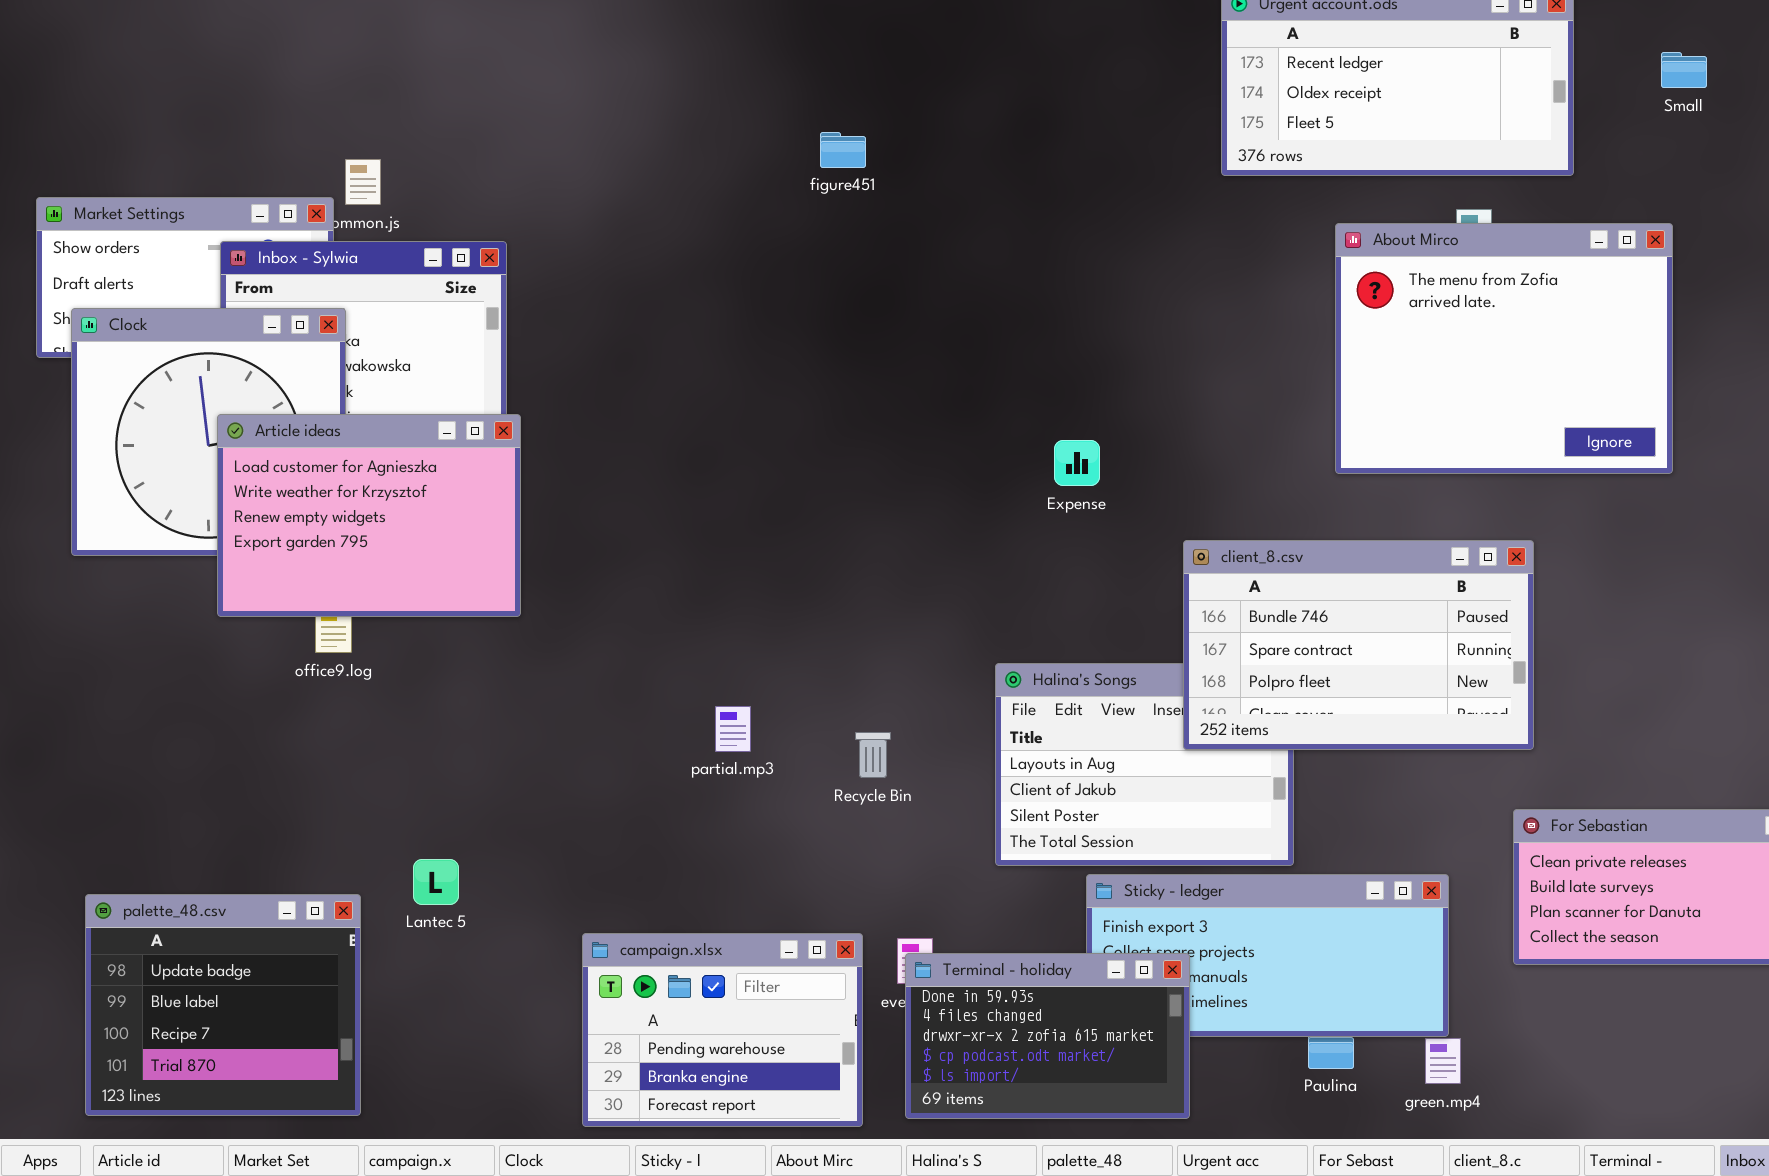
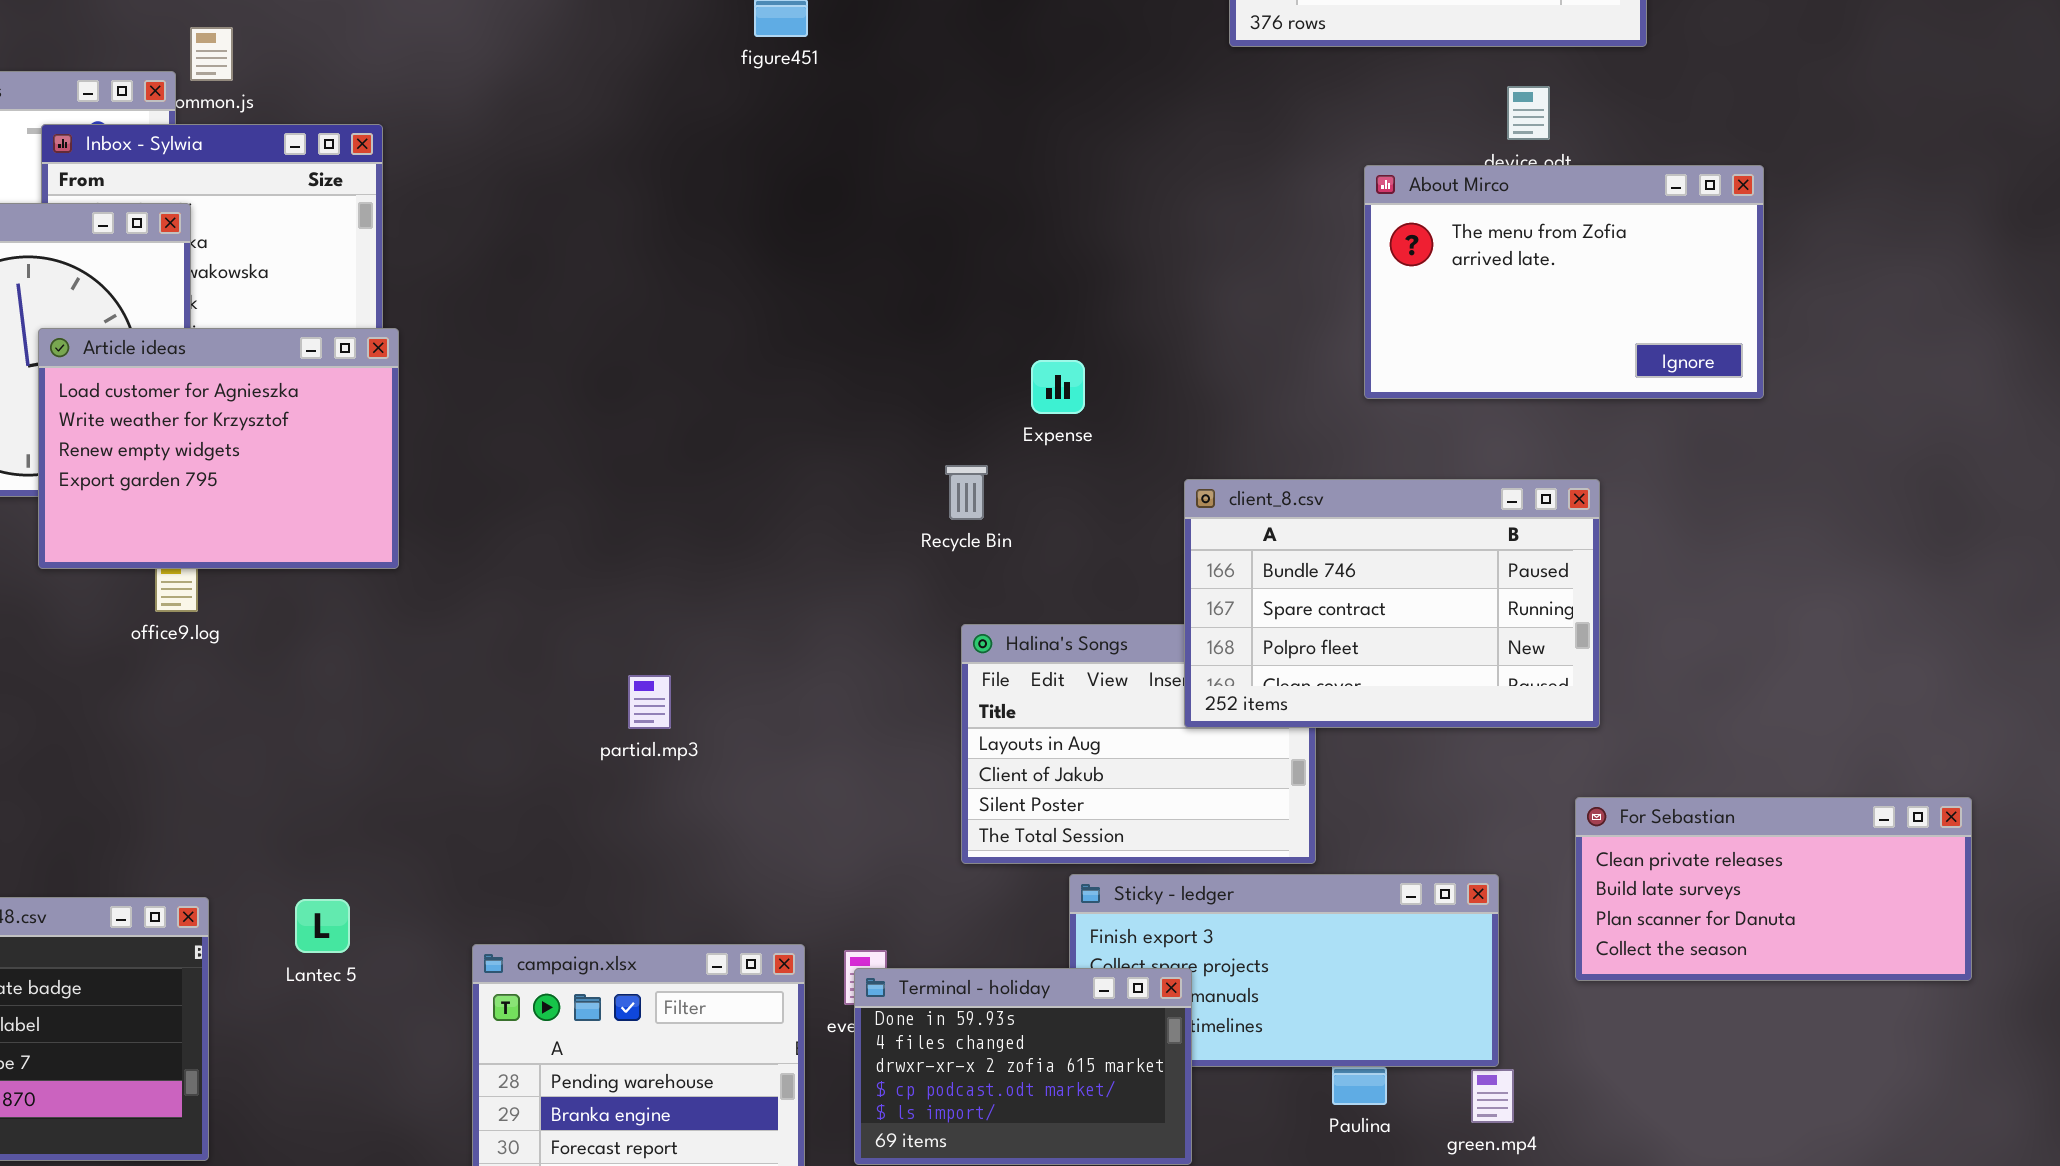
About Mirco: [1335,223,1673,474] -> [1364,165,1764,399], resized
Recycle Bin: [855,732,891,778] -> [945,465,988,520], moved
Lantec 5: [413,859,459,905] -> [295,899,350,953], moved

